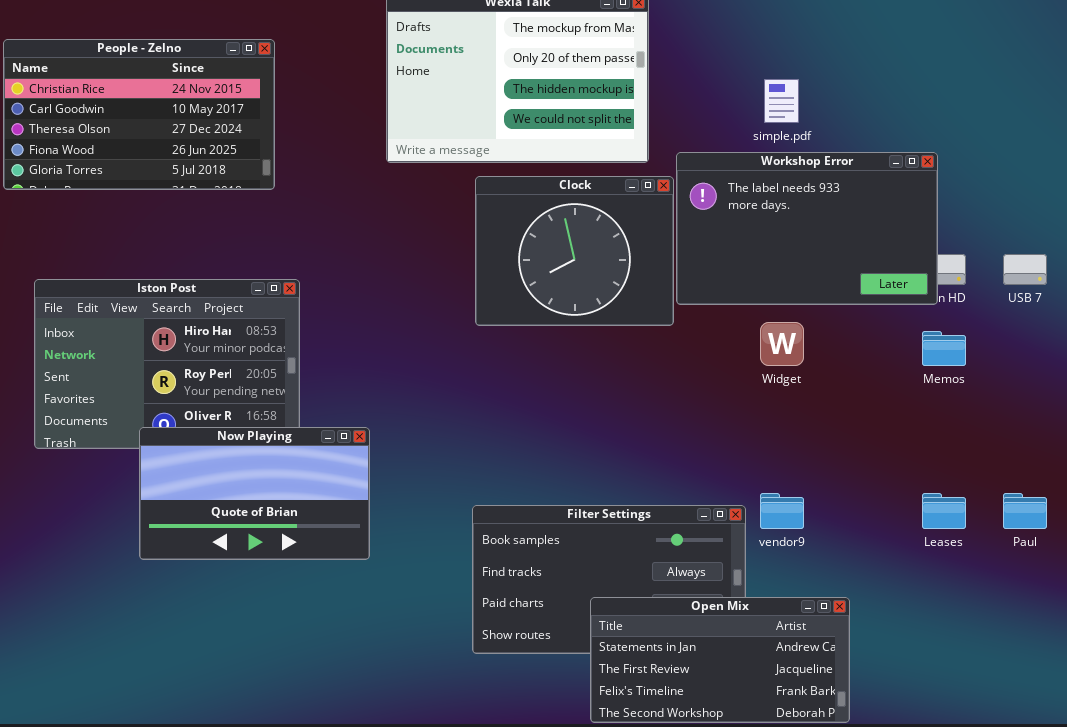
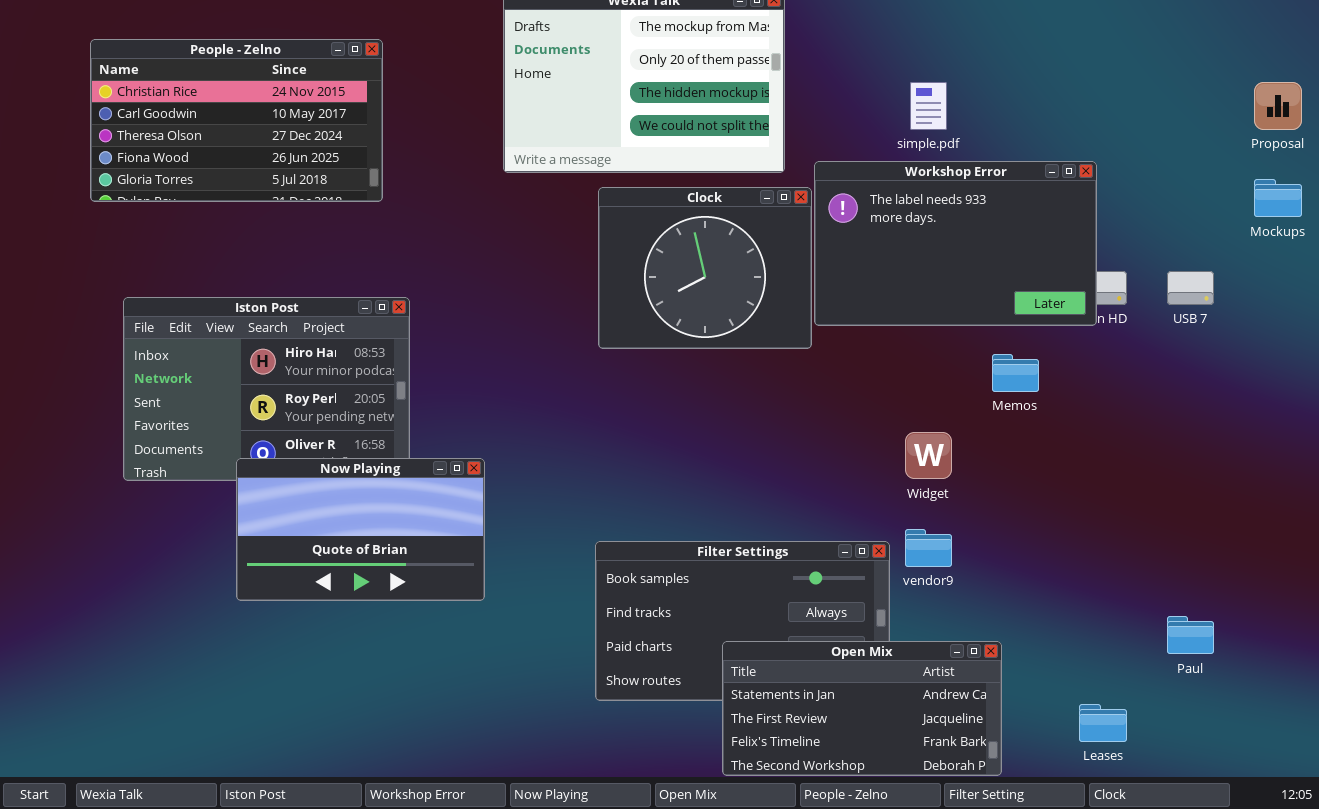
Widget: [760,322,804,366] -> [905,432,952,479], moved
Memos: [922,331,966,366] -> [992,354,1039,392], moved
Leases: [922,493,966,529] -> [1079,704,1127,742], moved
Paul: [1003,493,1047,529] -> [1167,616,1214,654], moved

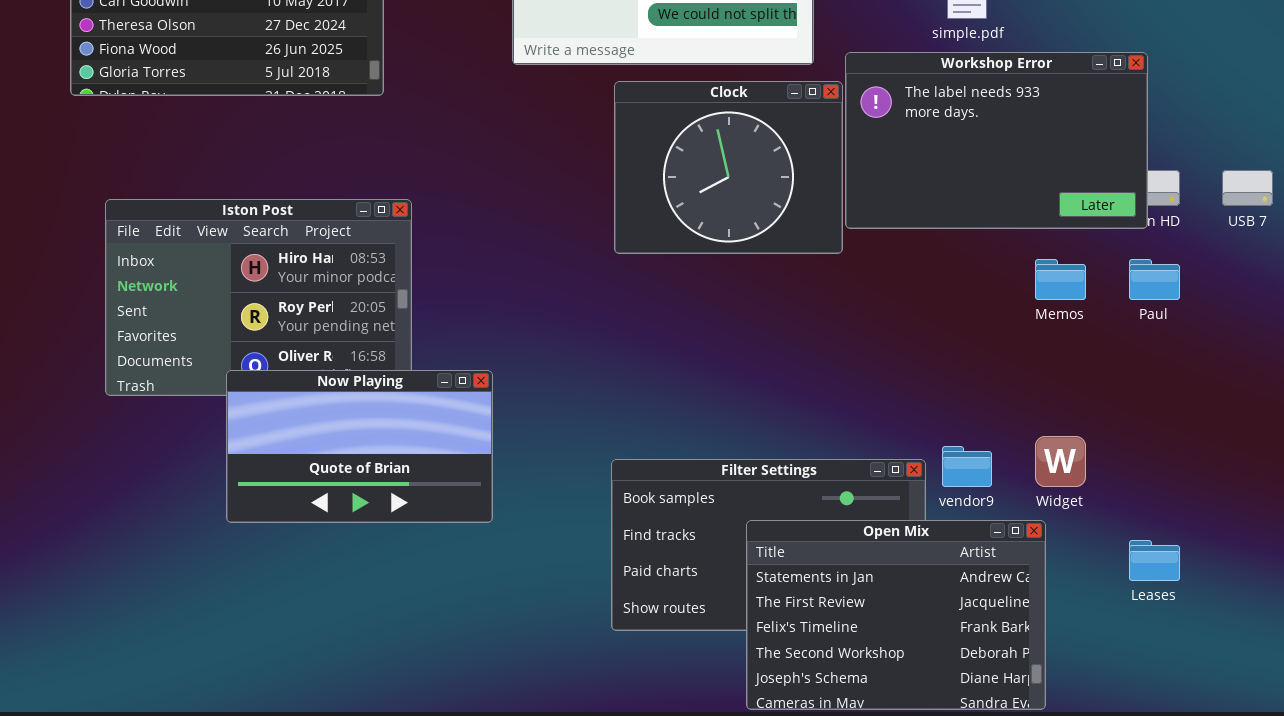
Widget: [905,432,952,479] -> [1035,436,1086,487], moved
Paul: [1167,616,1214,654] -> [1129,259,1180,300], moved
Open Mix: [722,641,1002,776] -> [746,520,1046,710], resized
Leases: [1079,704,1127,742] -> [1129,540,1180,581], moved

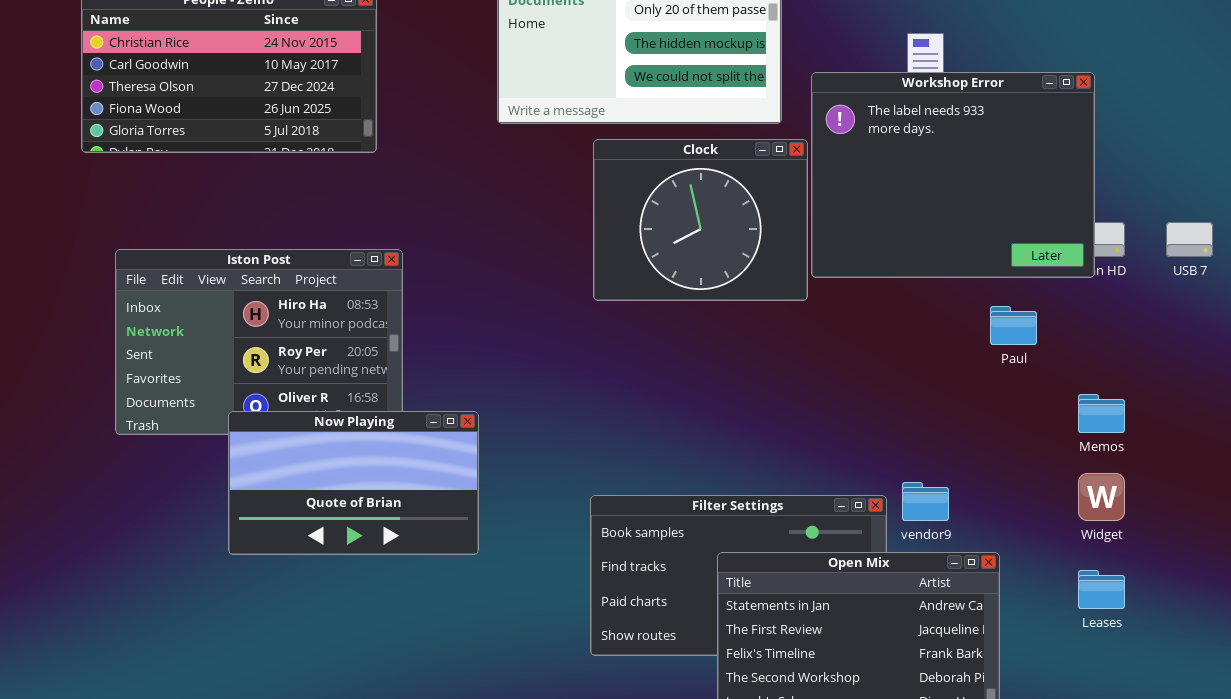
Workshop Error: [845,52,1148,229] -> [811,72,1095,278], resized
Memos: [1035,259,1086,300] -> [1078,394,1125,433], moved
Paul: [1129,259,1180,300] -> [990,306,1037,345], moved
Widget: [1035,436,1086,487] -> [1078,473,1125,521], moved

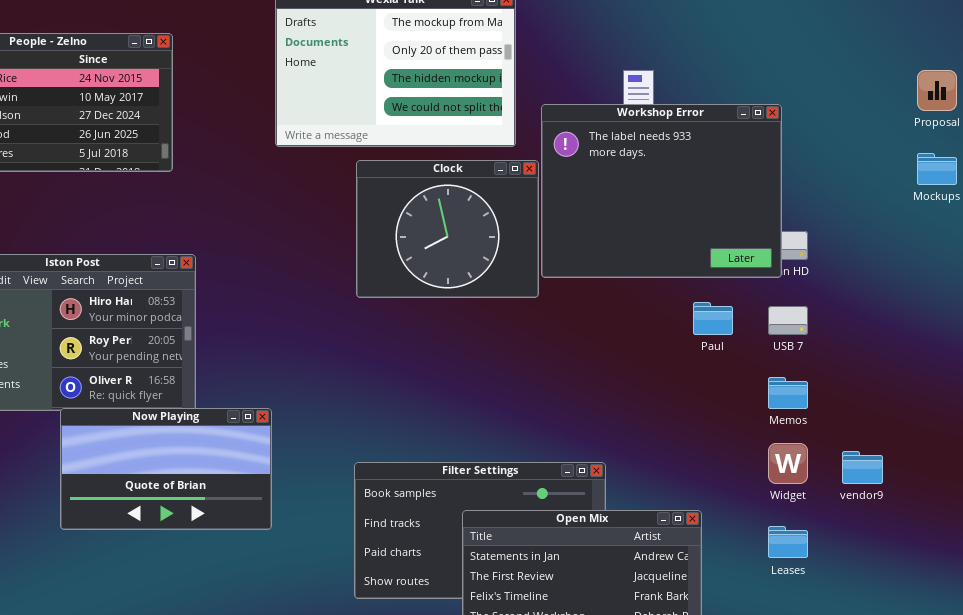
USB 7: [1166,222,1213,257] -> [768,306,808,335], moved
Now Playing: [228,411,479,555] -> [60,408,272,530], moved
vendor9: [902,482,949,521] -> [842,451,883,484], moved

